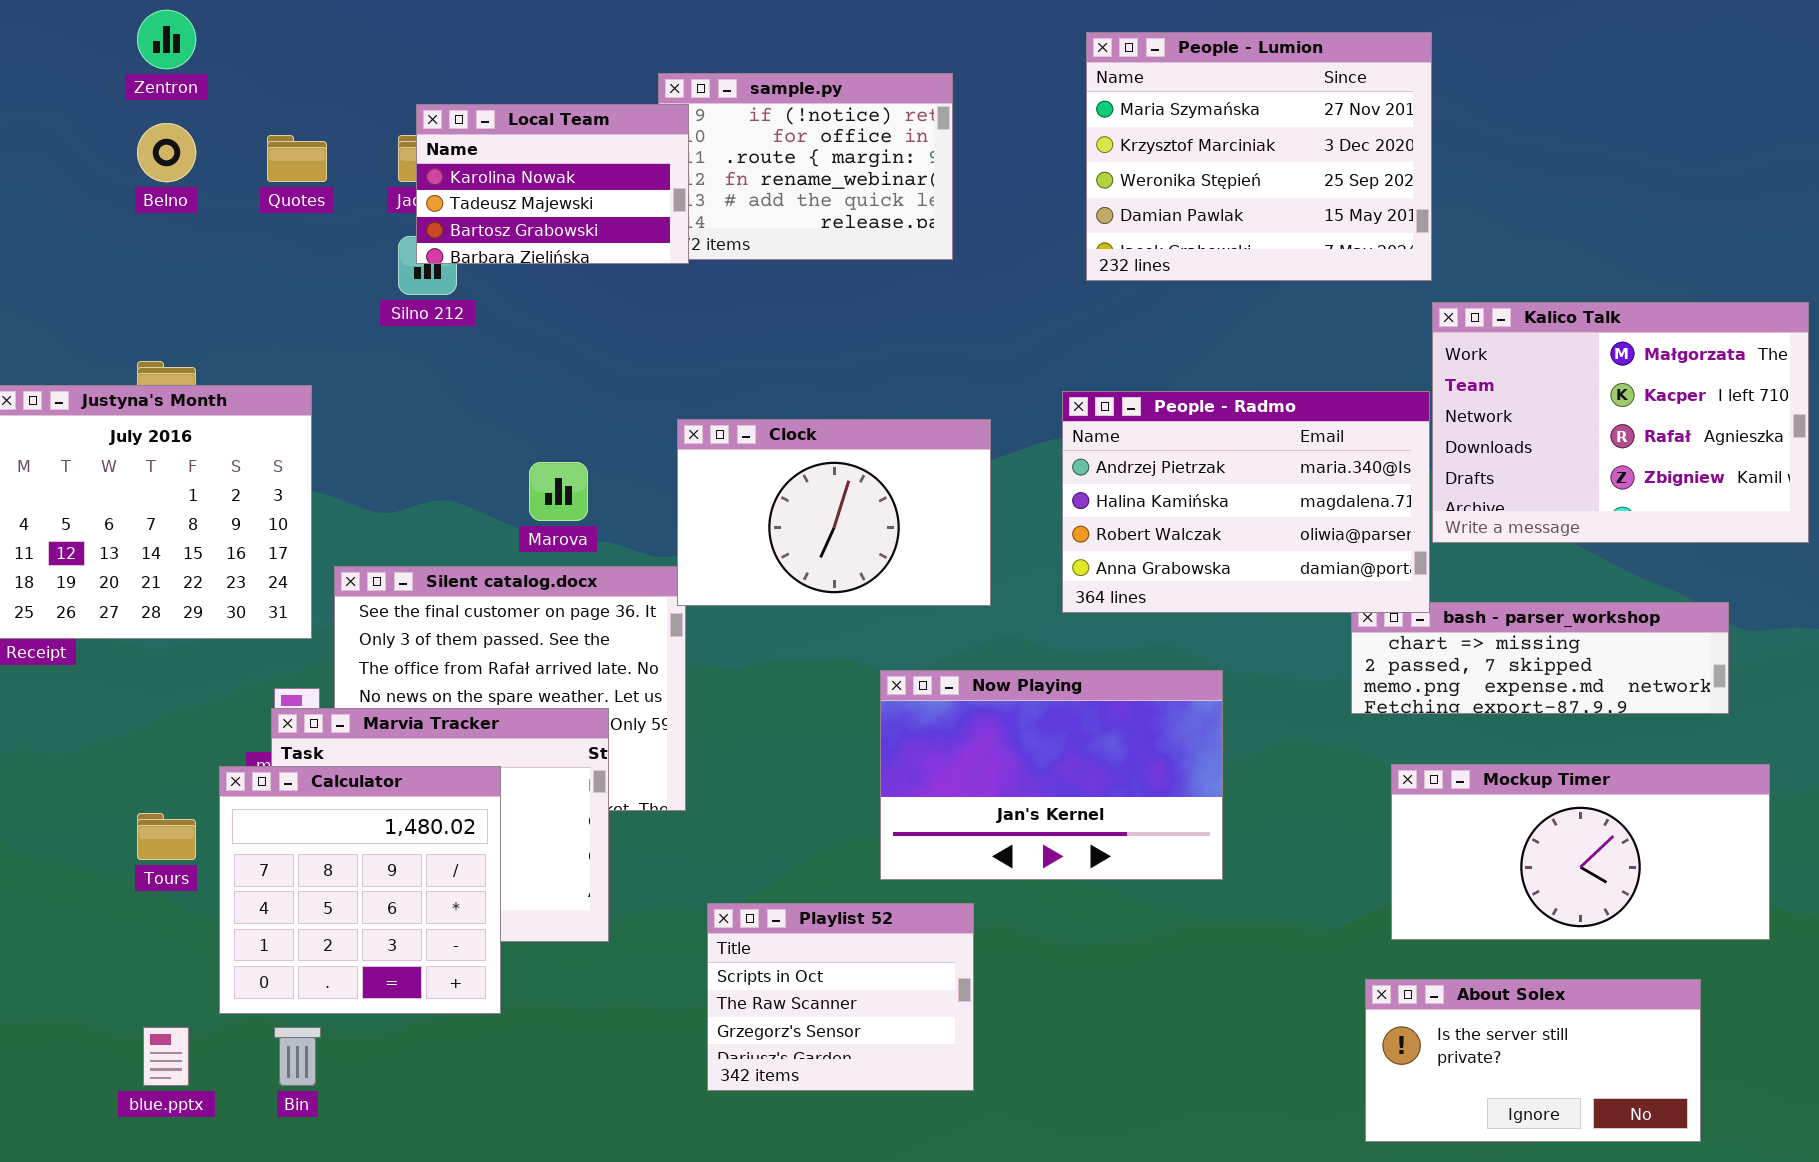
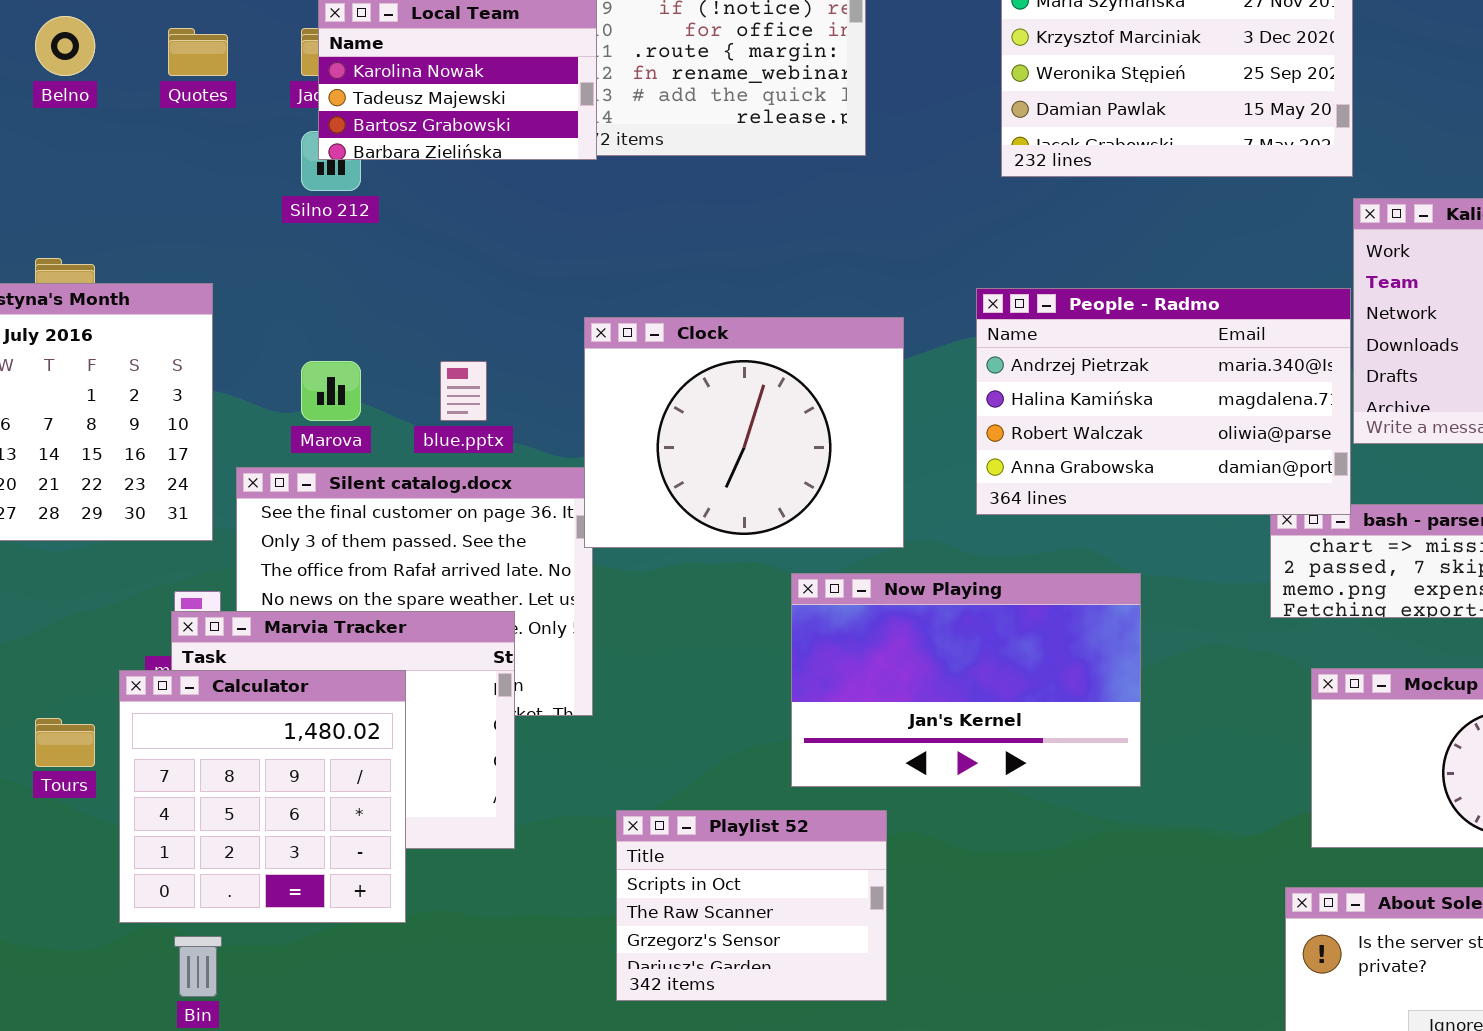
Clock: [677,419,991,606] -> [584,317,904,548], resized
Marova: [529,462,588,521] -> [301,361,361,421], moved
blue.pptx: [143,1027,189,1086] -> [440,361,487,421], moved

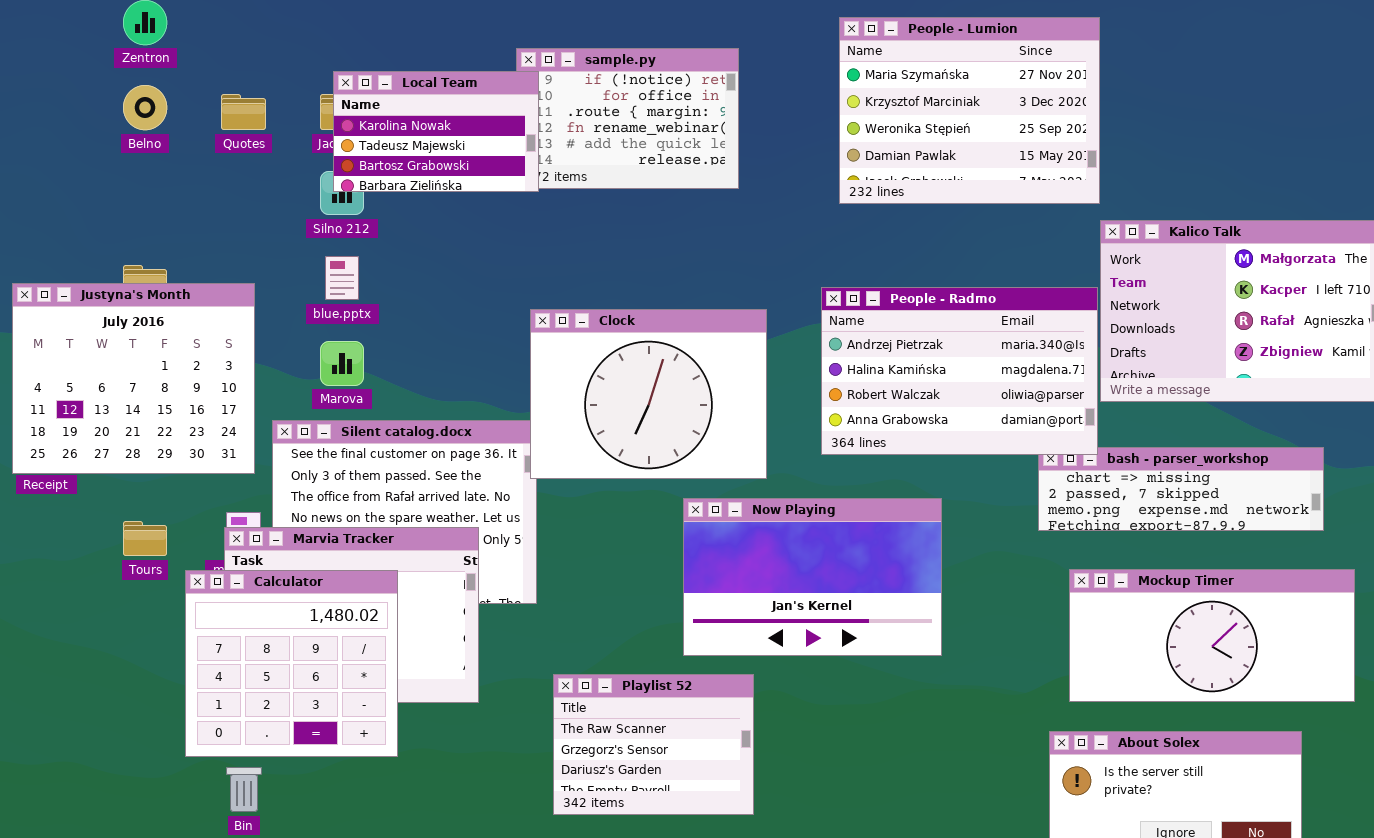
blue.pptx: [440,361,487,421] -> [325,256,359,300], moved
Tours: [35,718,95,767] -> [123,521,167,556], moved
Playlist 52: [616,810,887,1001] -> [553,674,754,815], scrolled down 1 row

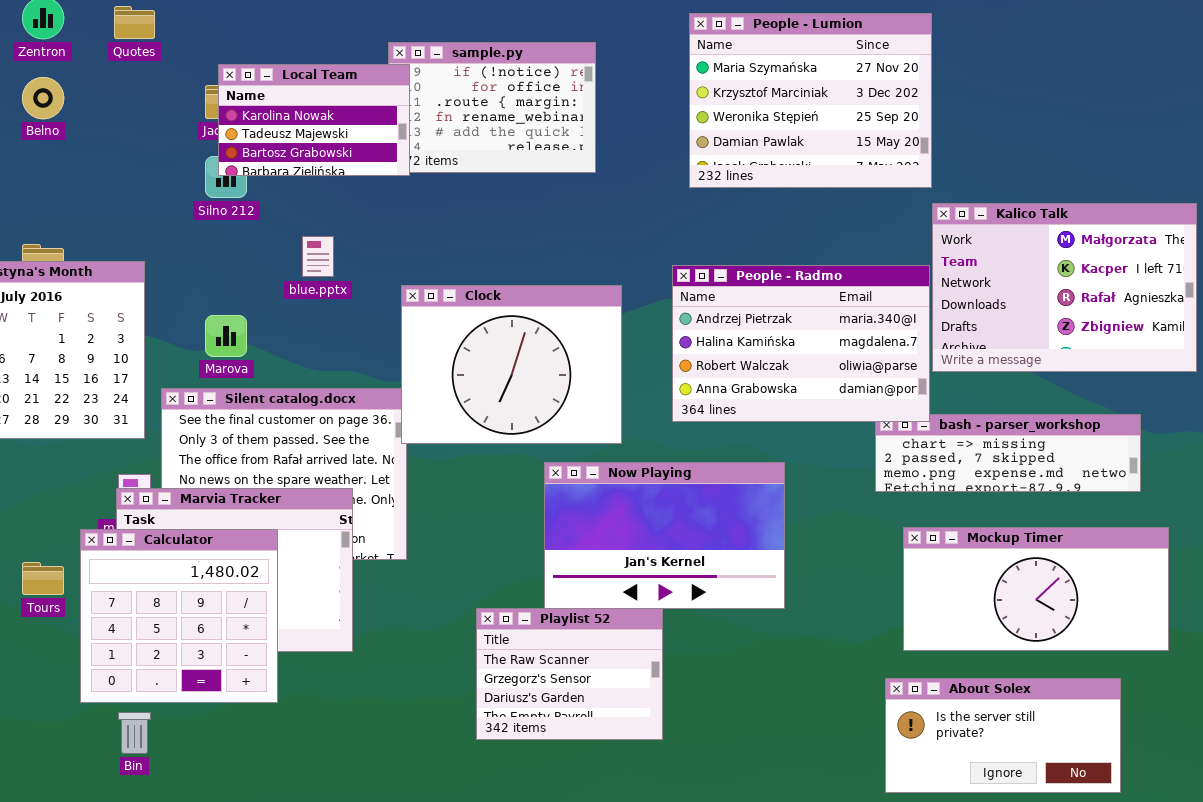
Quotes: [221,94,266,130] -> [114,6,155,39], moved
blue.pptx: [325,256,359,300] -> [302,236,334,277], moved
Tours: [123,521,167,556] -> [22,562,64,595], moved
Playlist 52: [553,674,754,815] -> [476,608,663,740], moved

